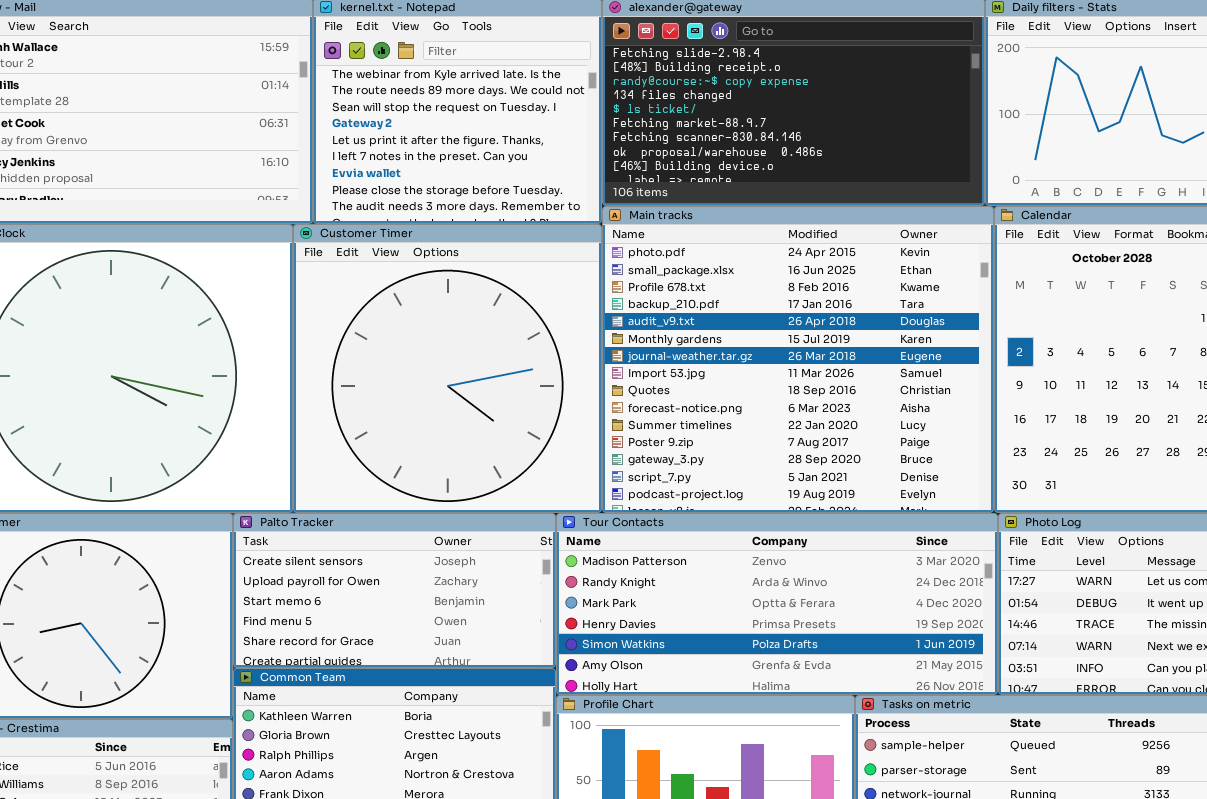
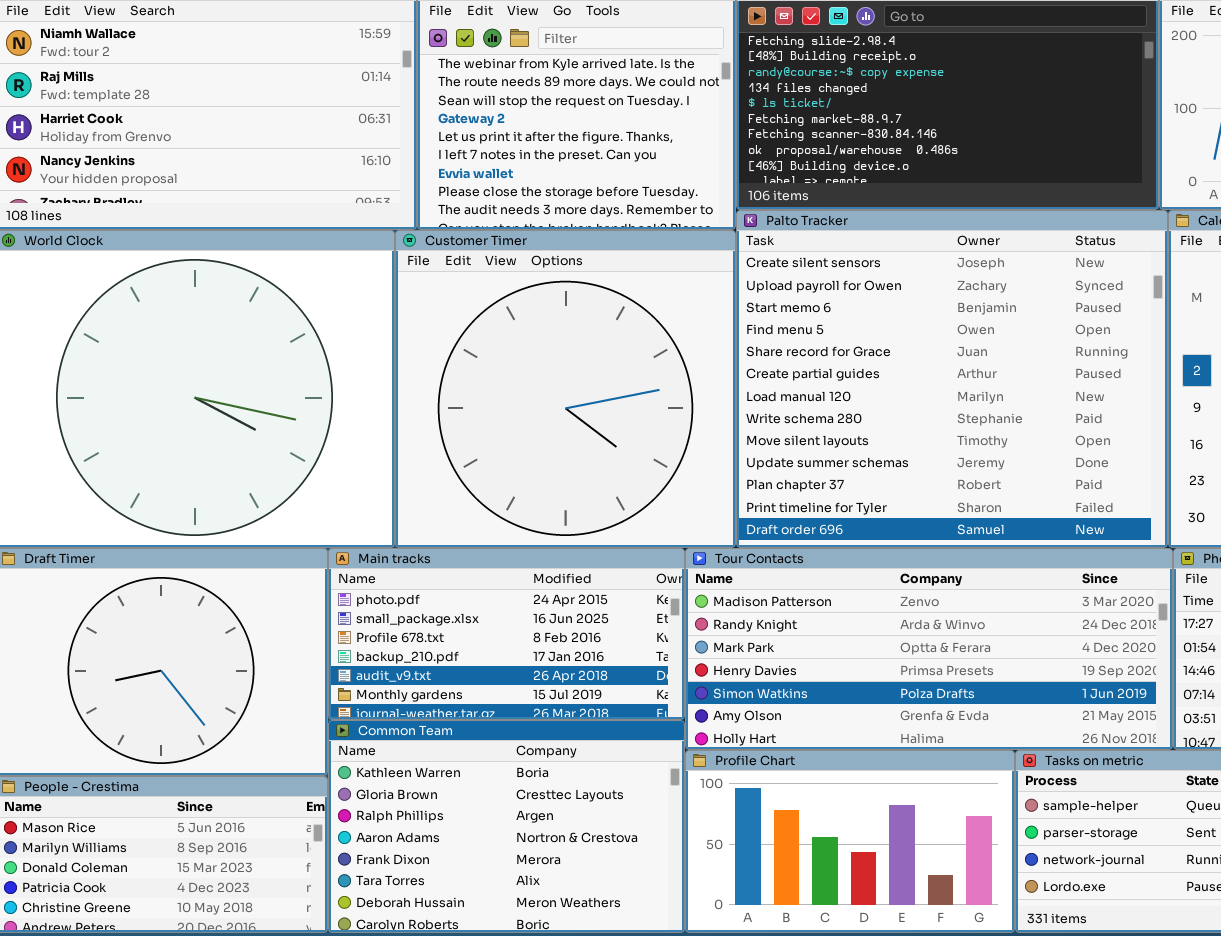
Main tracks: [602,206,994,513] -> [328,548,685,720], moved, resized
Palto Tracker: [233,513,556,668] -> [736,210,1168,548], moved, resized

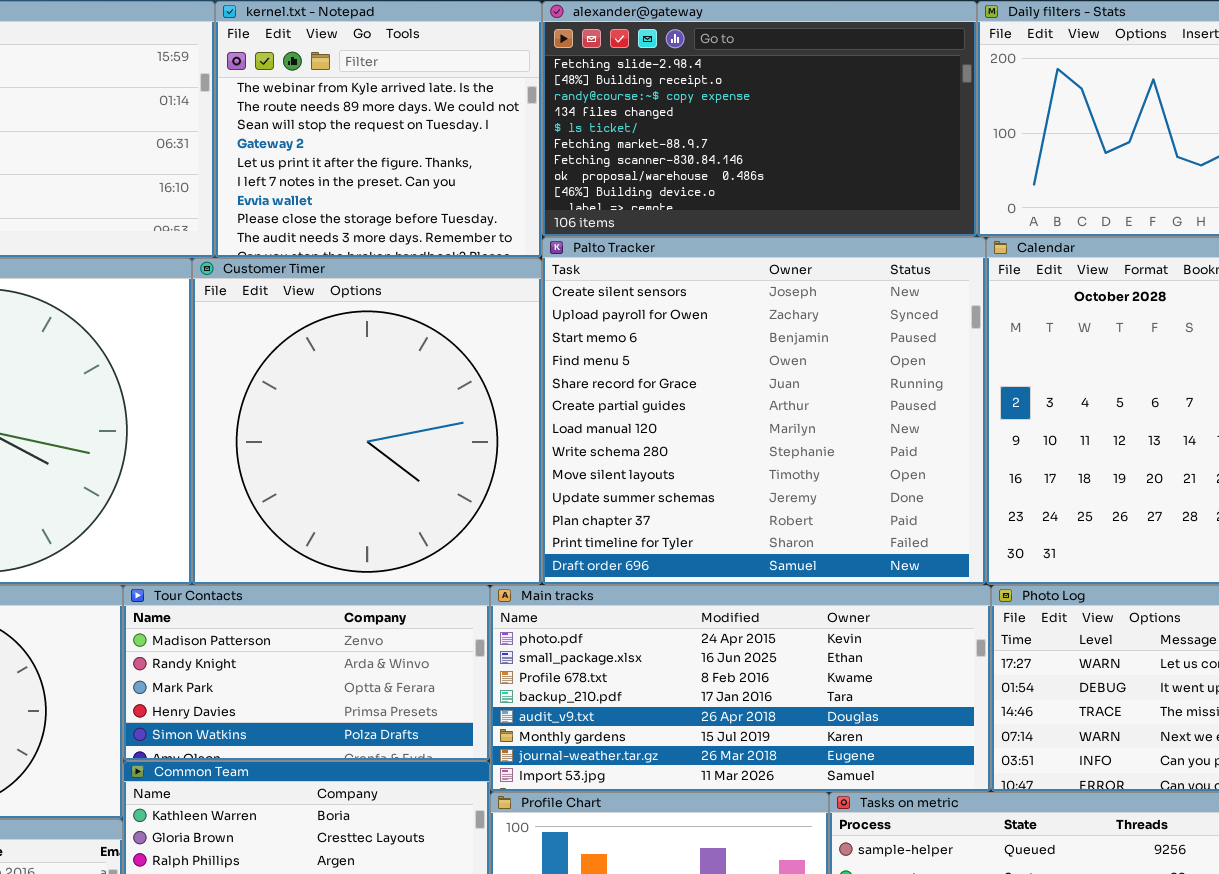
Main tracks: [328,548,685,720] -> [490,585,991,792], moved, resized
Tour Contacts: [685,548,1173,750] -> [123,585,490,761], moved, resized

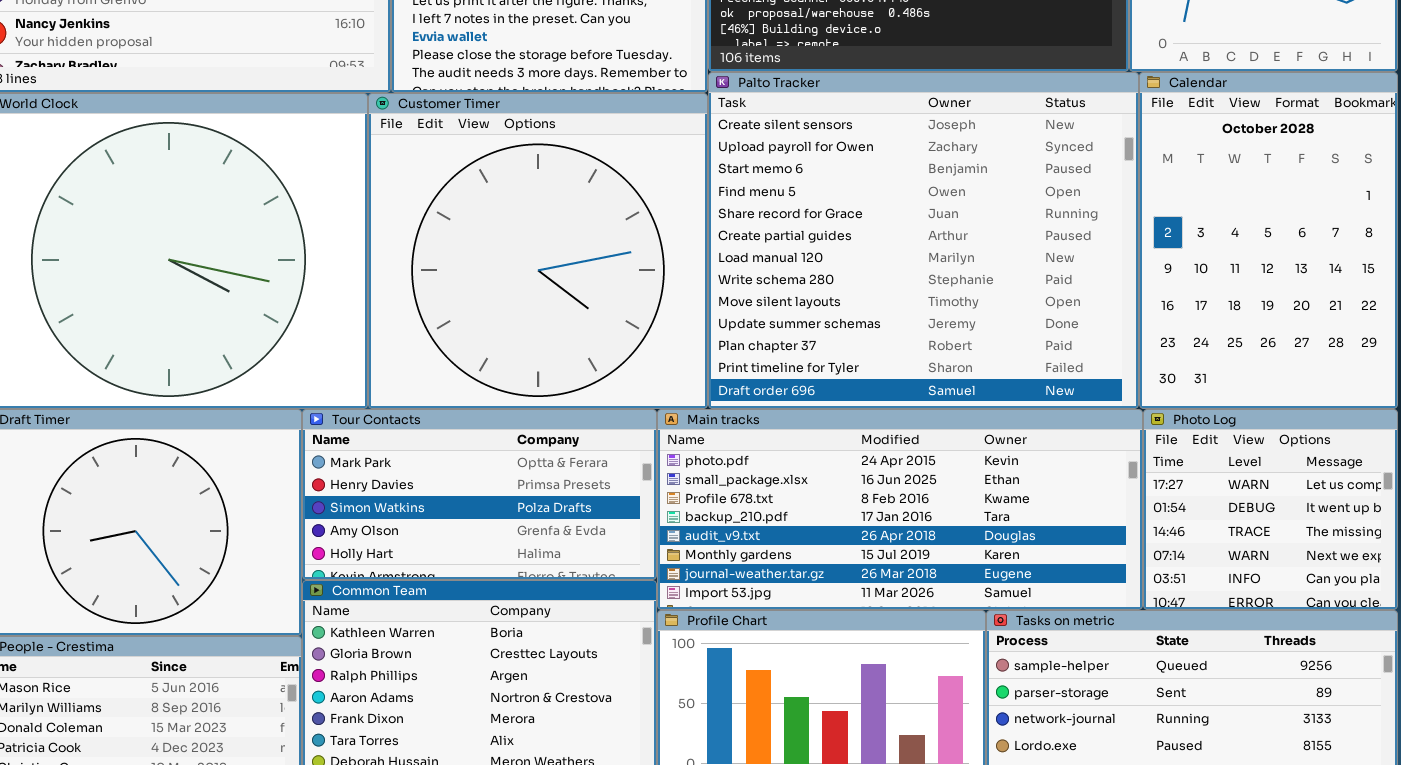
Tour Contacts: [123,585,490,761] -> [302,409,657,580], scrolled down 2 rows

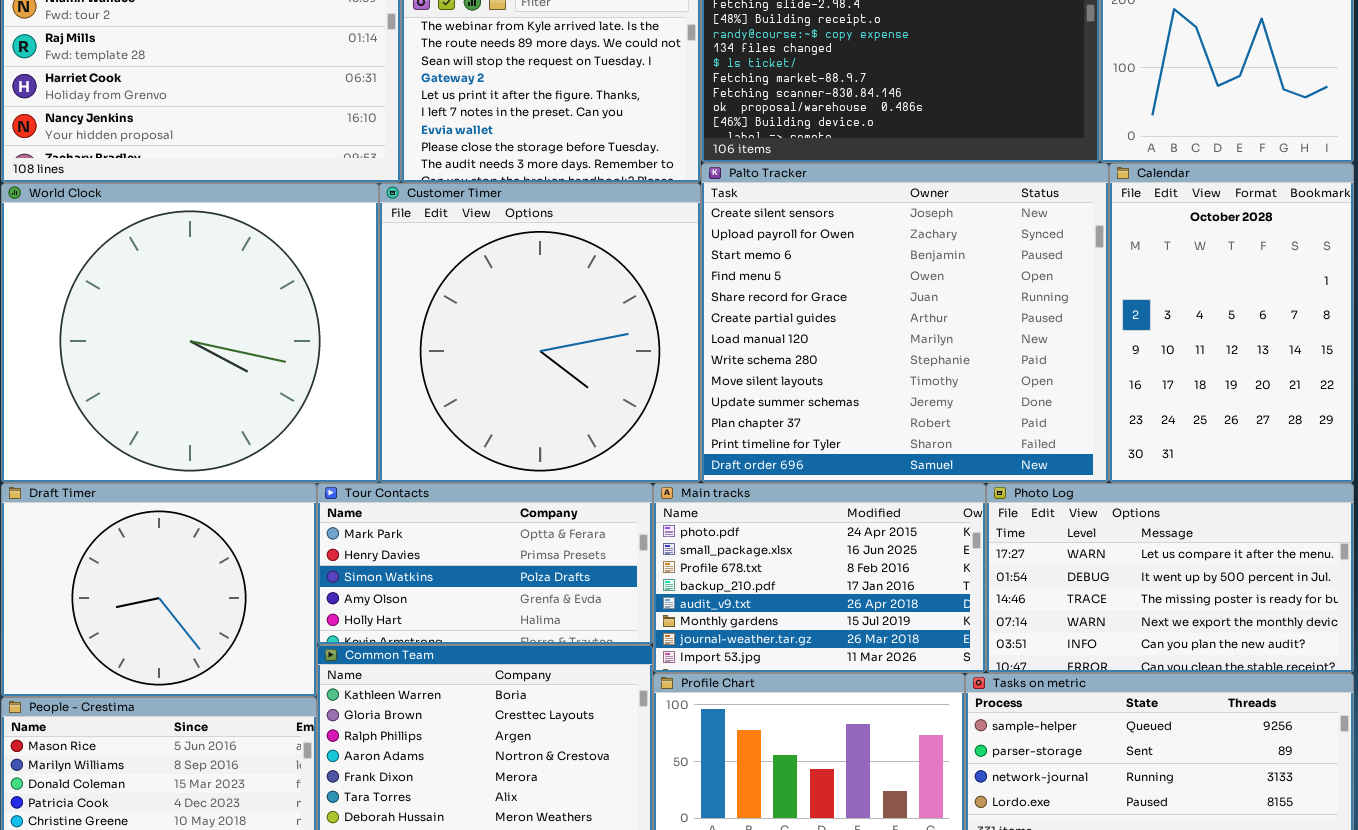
Main tracks: [657,409,1143,610] -> [653,483,986,673], resized
Photo Log: [1143,409,1398,610] -> [986,483,1354,673], resized

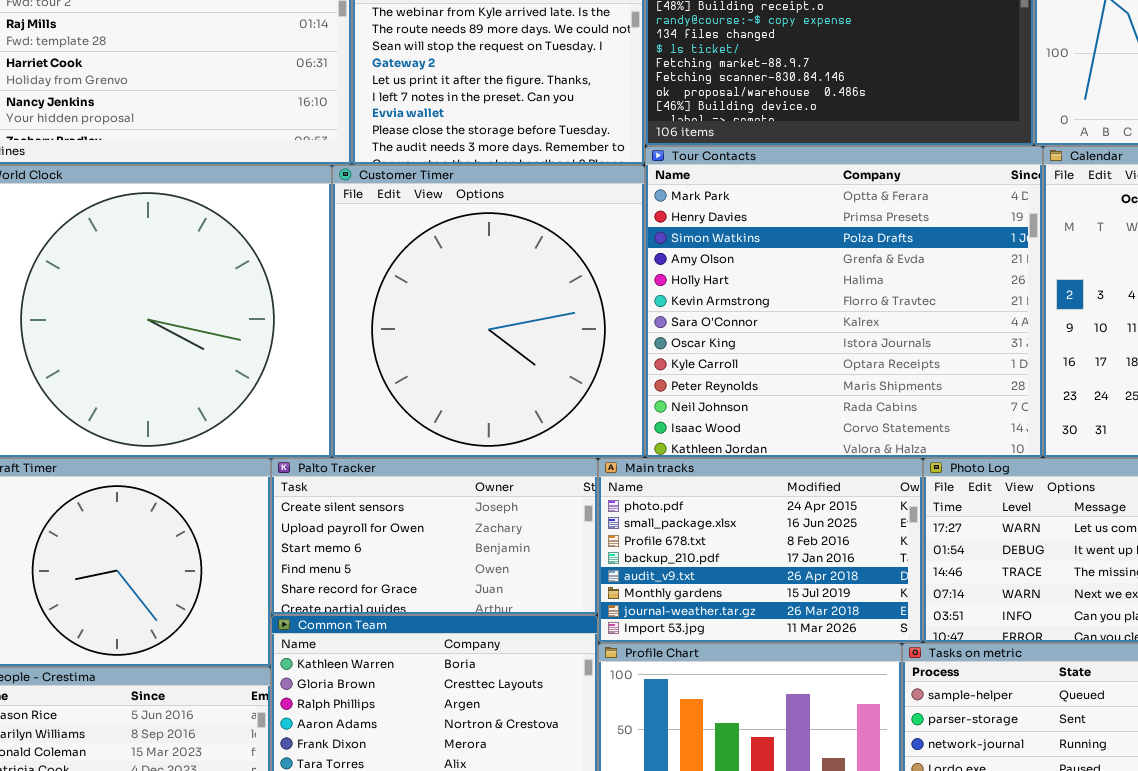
Palto Tracker: [701,163,1109,483] -> [271,458,598,615], moved, resized
Tour Contacts: [317,483,653,645] -> [645,146,1043,458], moved, resized

